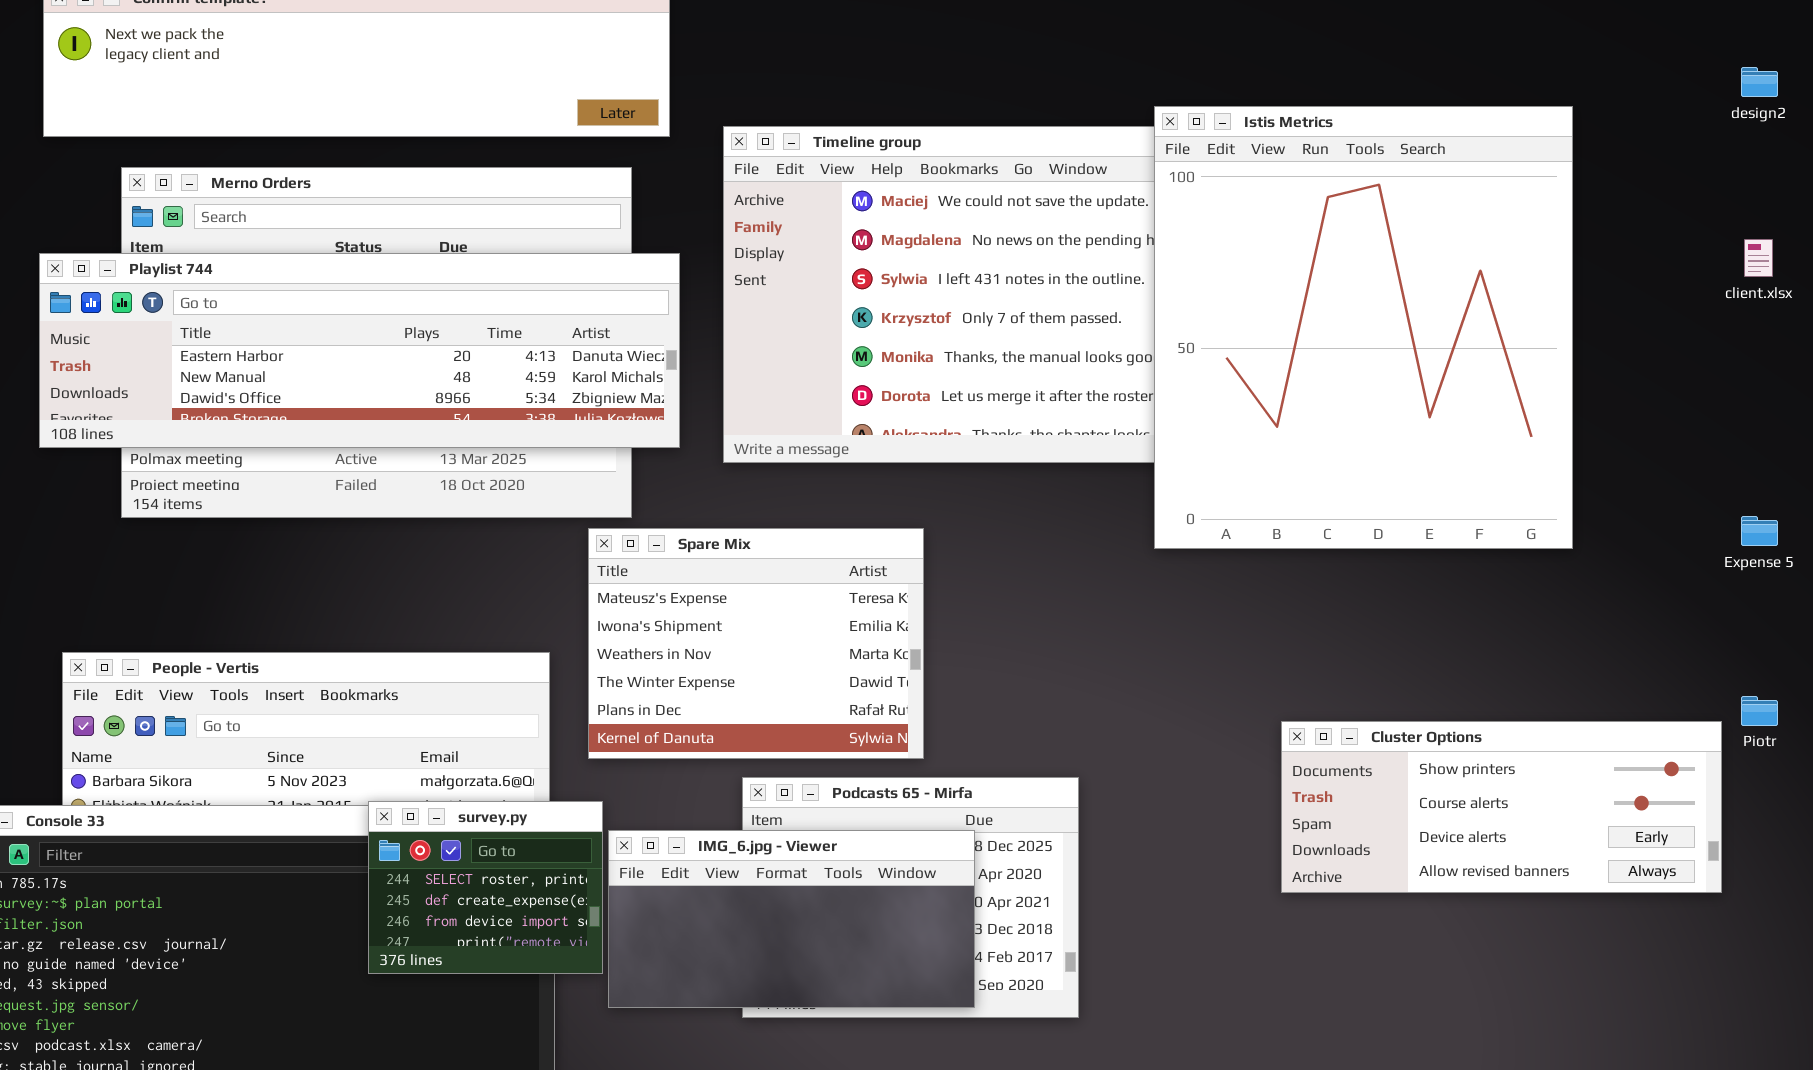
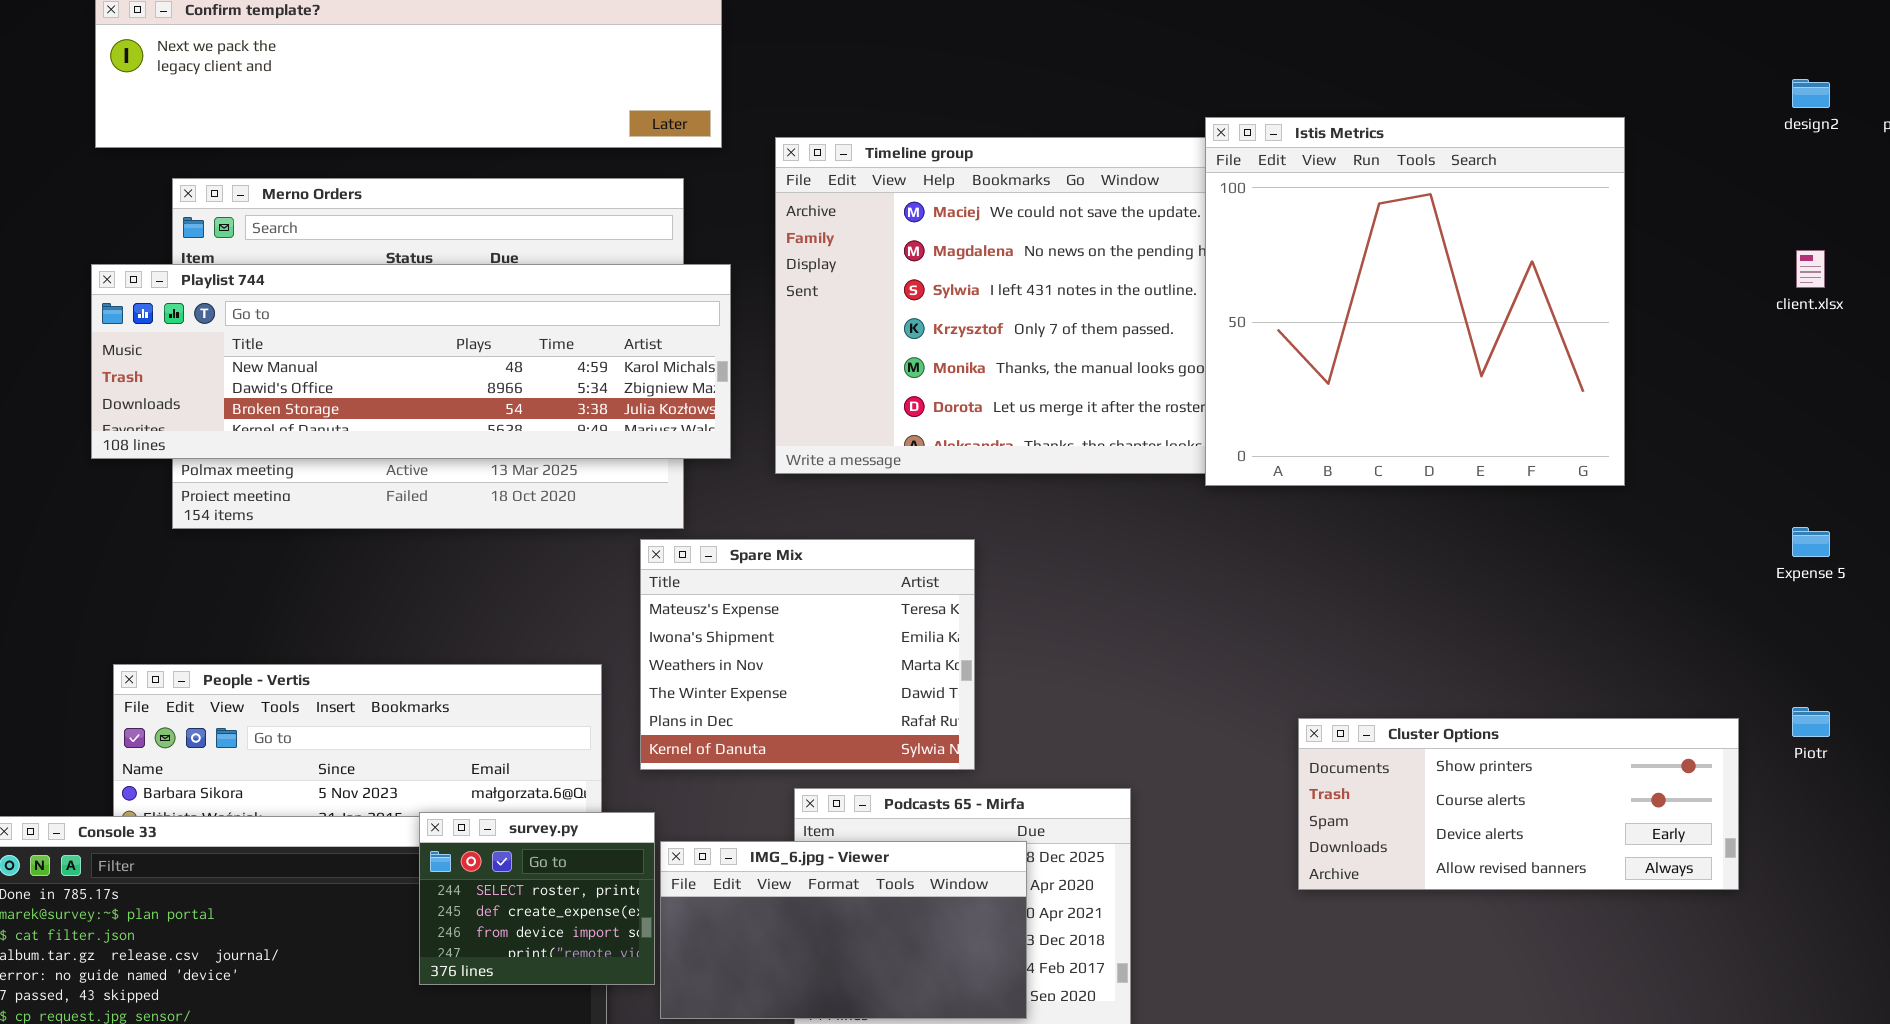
Istis Metrics: [1154,106,1573,549] -> [1205,117,1625,486], resized
Playlist 744: [39,253,680,448] -> [91,264,731,459], scrolled down 1 row
Cluster Options: [1281,721,1722,893] -> [1298,718,1739,890], moved

